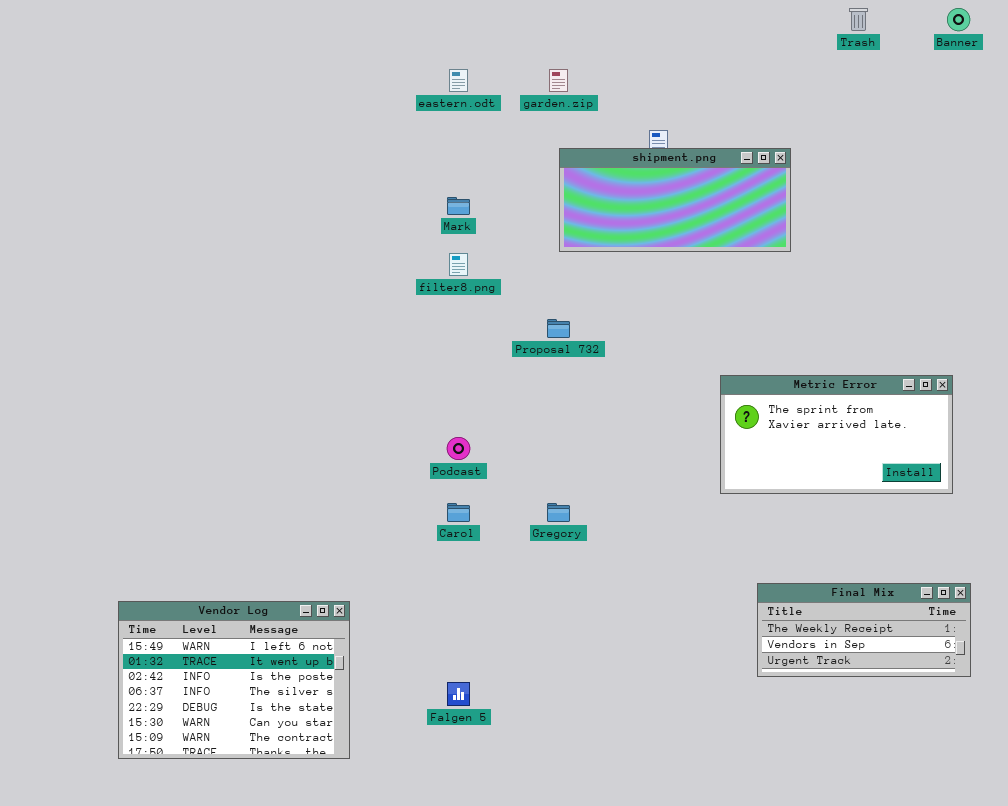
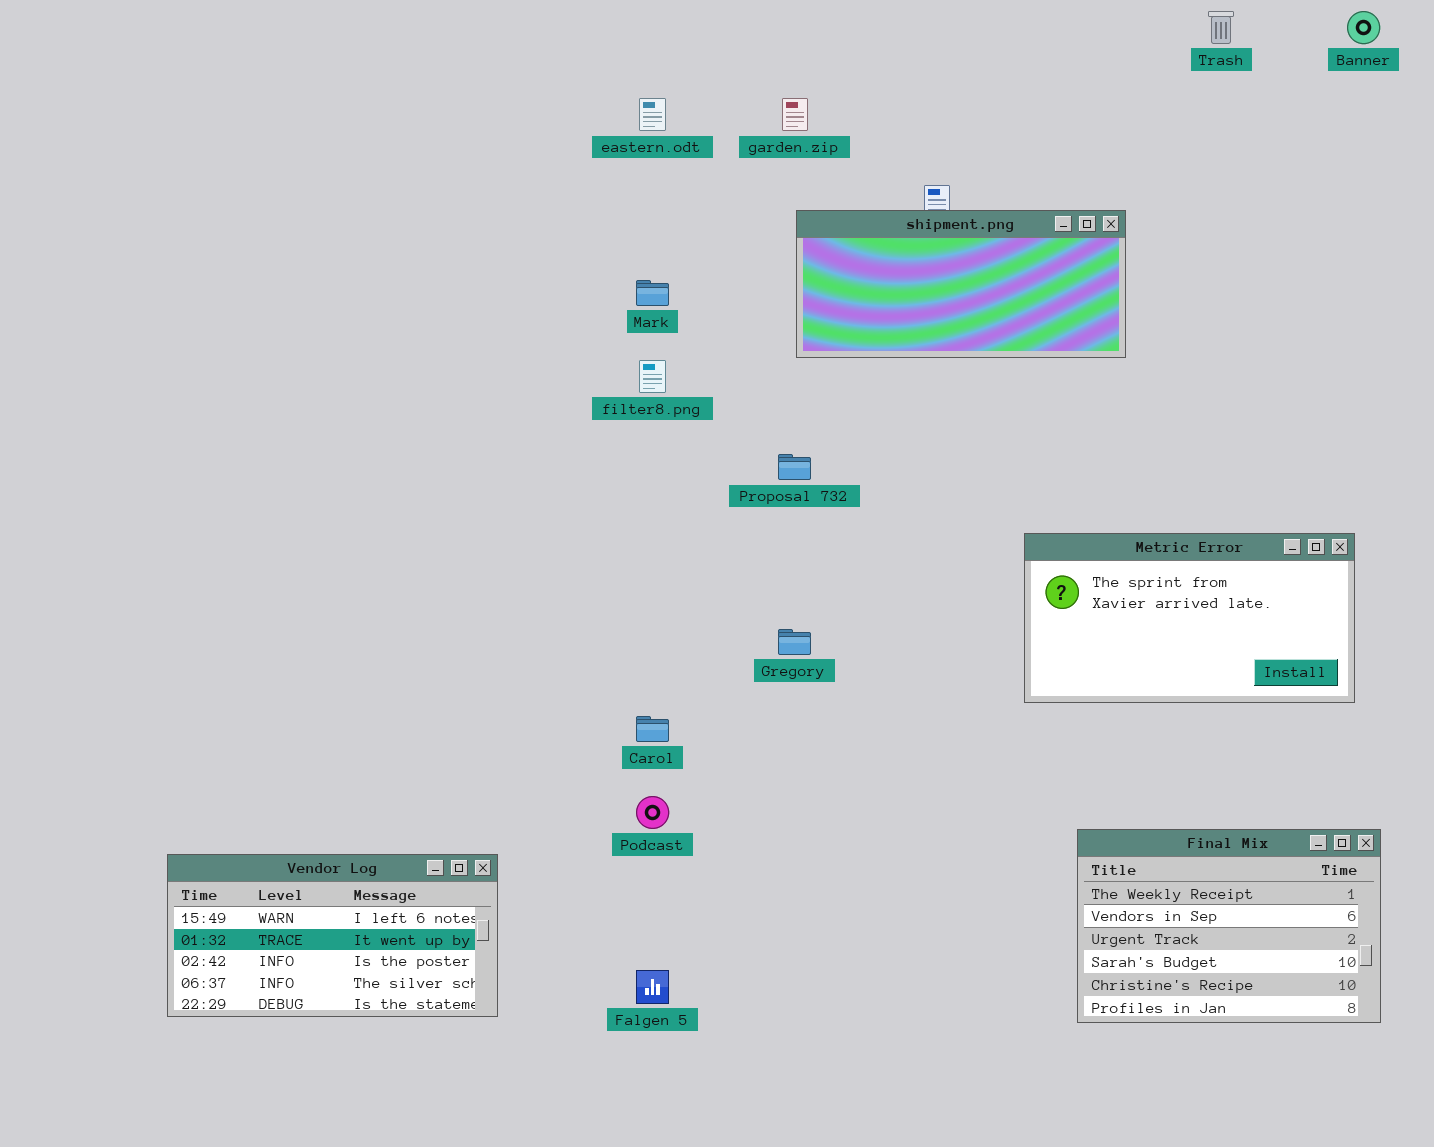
Podcast: [447,437,470,460] -> [636,796,669,829], moved
Gregory: [547,503,570,522] -> [778,629,811,655], moved
Final Mix: [757,583,971,677] -> [1077,829,1381,1023], resized
Vendor Log: [118,601,350,759] -> [167,854,498,1017], resized

